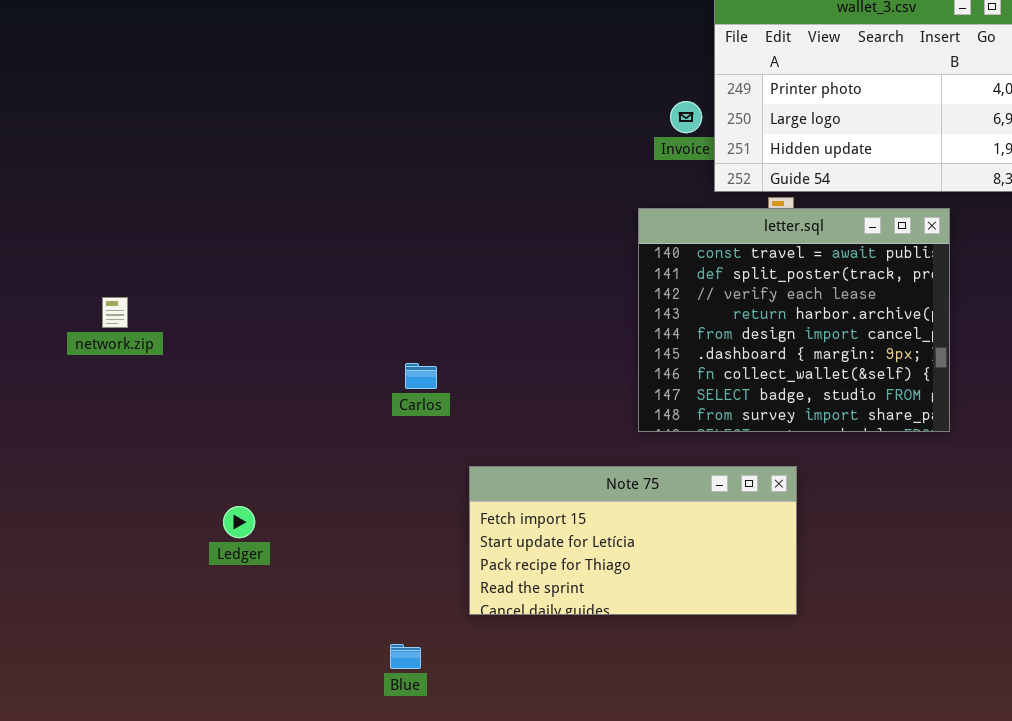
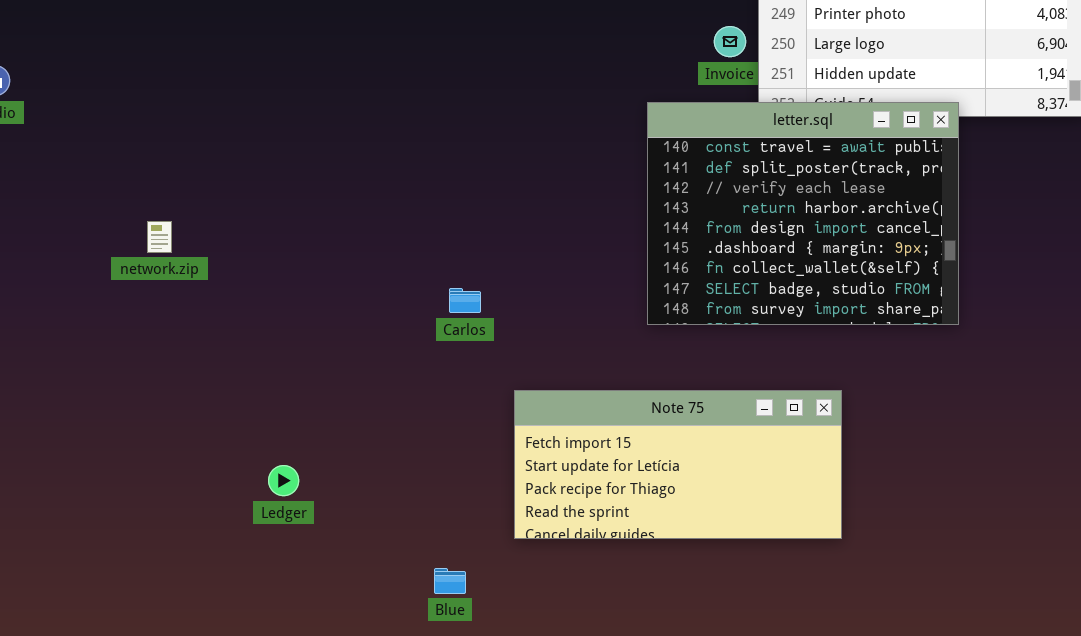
letter.sql: [638,208,950,432] -> [647,102,959,325], moved
Ledger: [223,506,255,538] -> [268,465,299,496], moved

